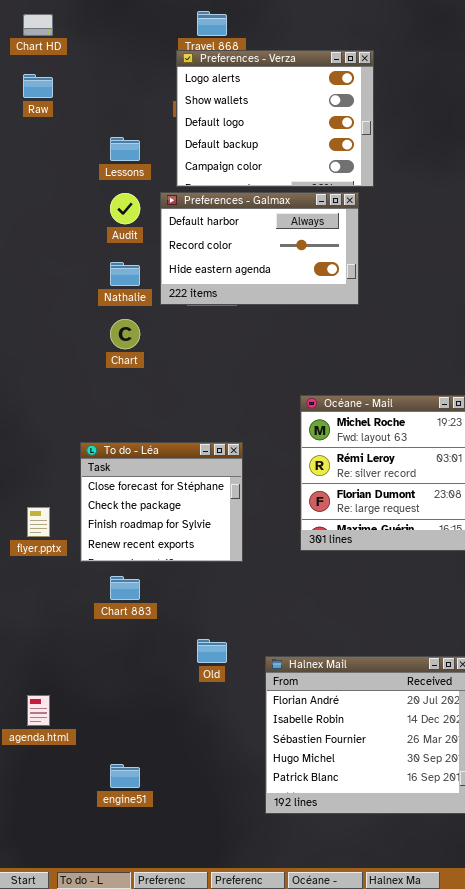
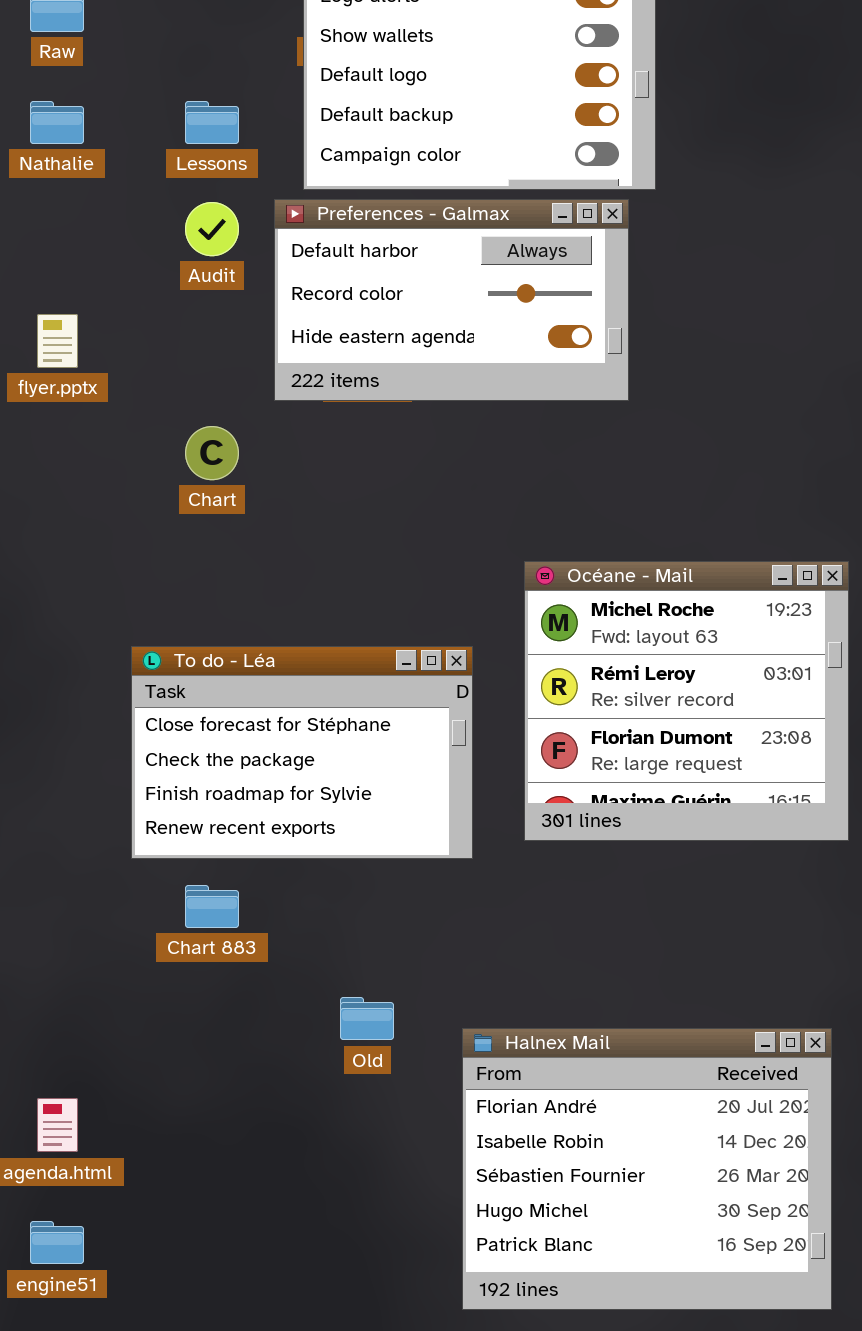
Nathalie: [110,262,140,286] -> [30,101,84,144], moved
To do - Léa: [80,442,243,562] -> [131,646,473,859], resized
flyer.pptx: [27,507,50,537] -> [37,314,78,368], moved
engine51: [110,764,140,788] -> [30,1221,84,1264], moved

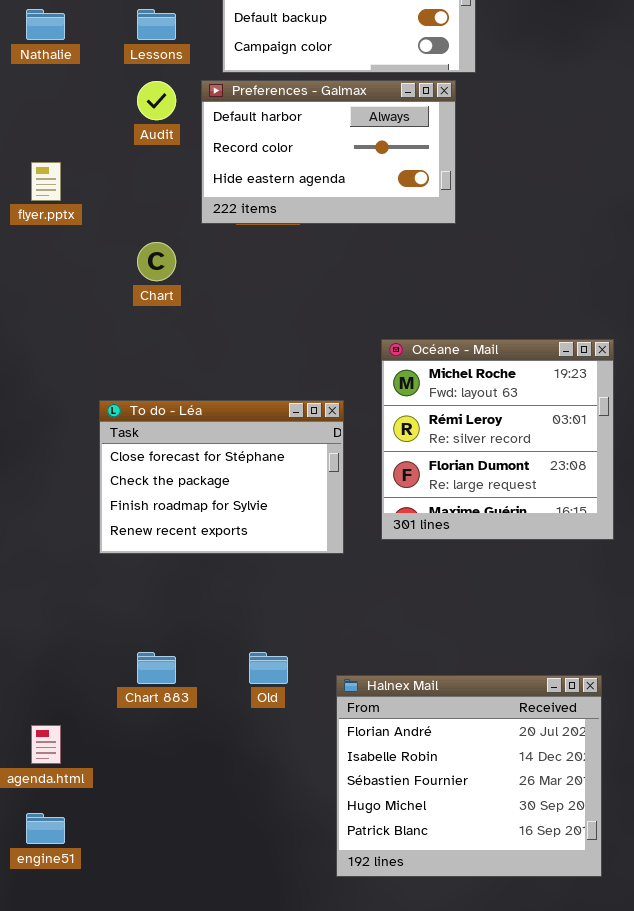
Chart 883: [185,885,239,928] -> [137,652,176,684], moved

